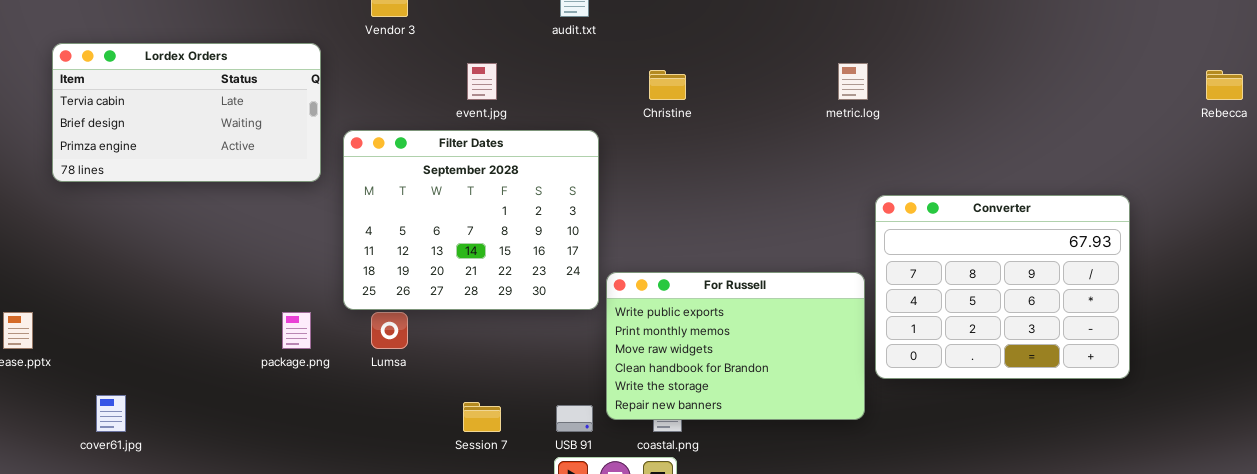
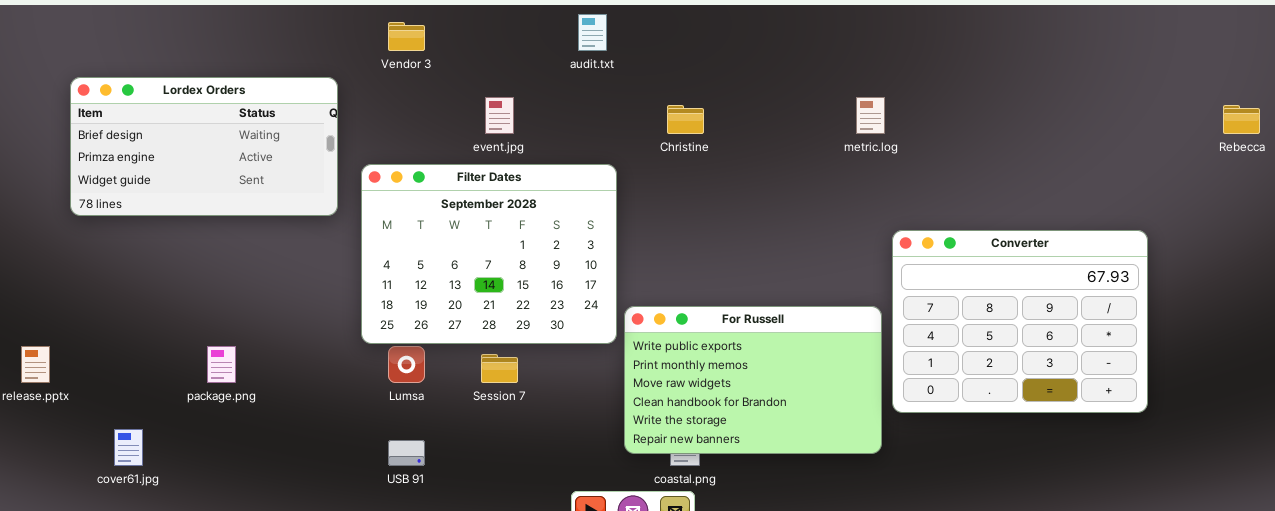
Lordex Orders: [52,43,321,182] -> [70,77,338,216], scrolled down 1 row
package.png: [282,312,311,349] -> [207,346,236,383], moved
Session 7: [463,402,501,432] -> [481,354,518,383], moved
USB 91: [556,405,593,432] -> [388,440,425,466], moved

